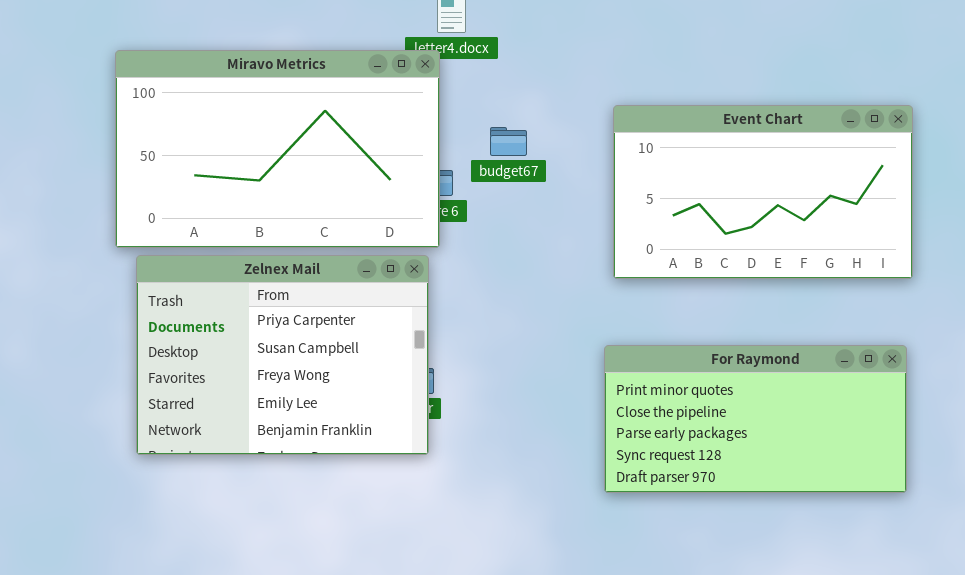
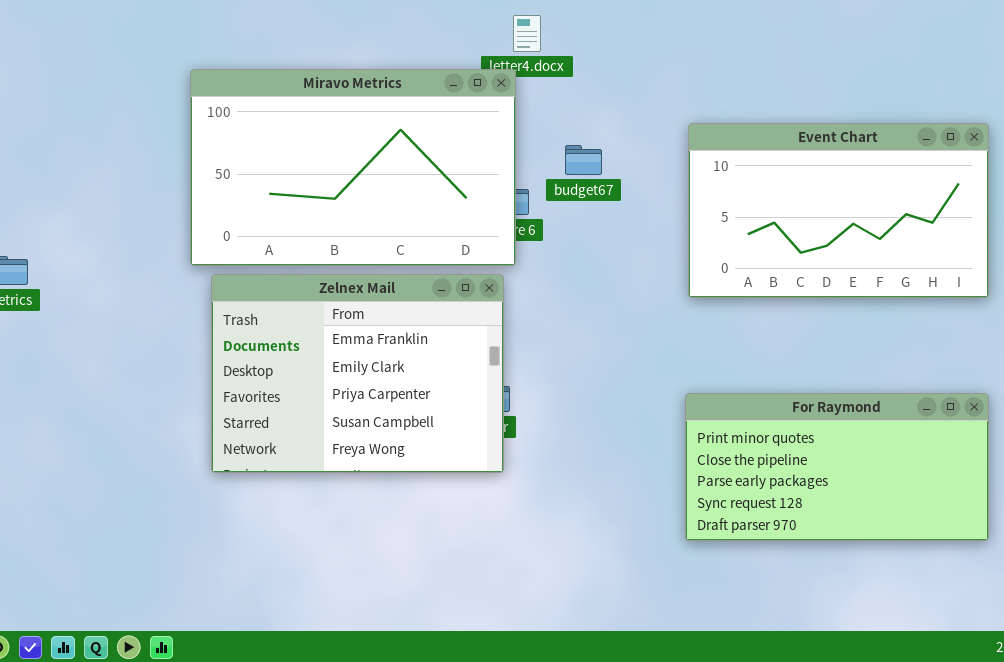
Zelnex Mail: [136,255,429,455] -> [211,274,504,473], scrolled up 2 rows
For Raymond: [604,345,907,493] -> [685,393,989,541], moved

